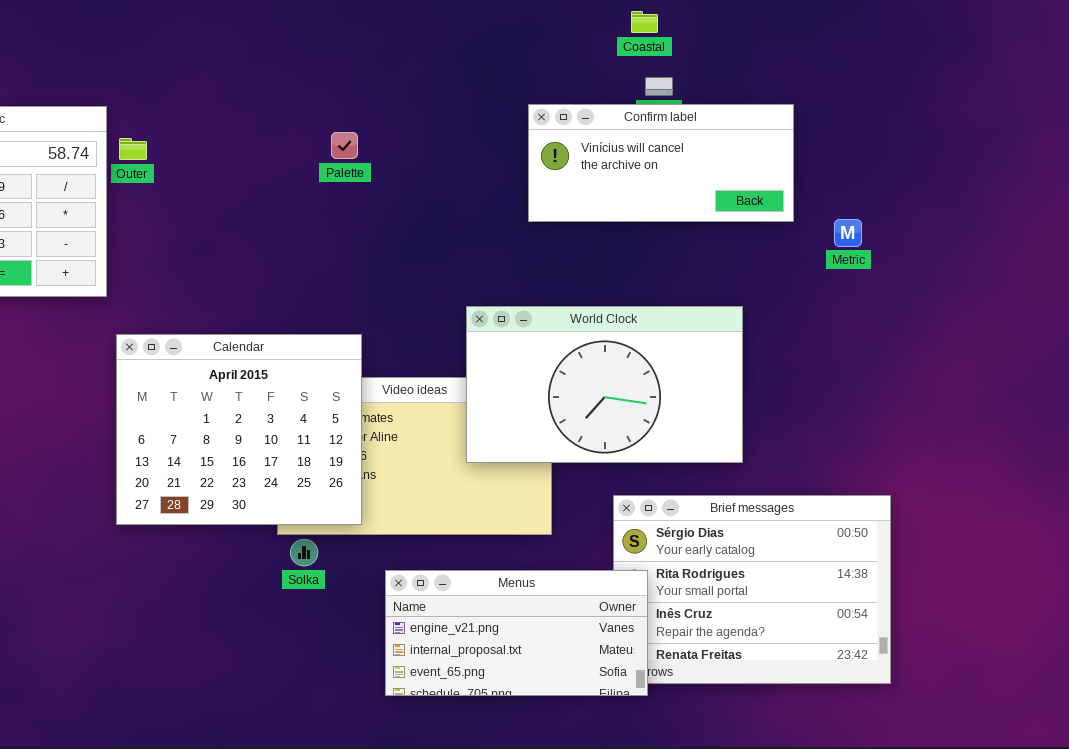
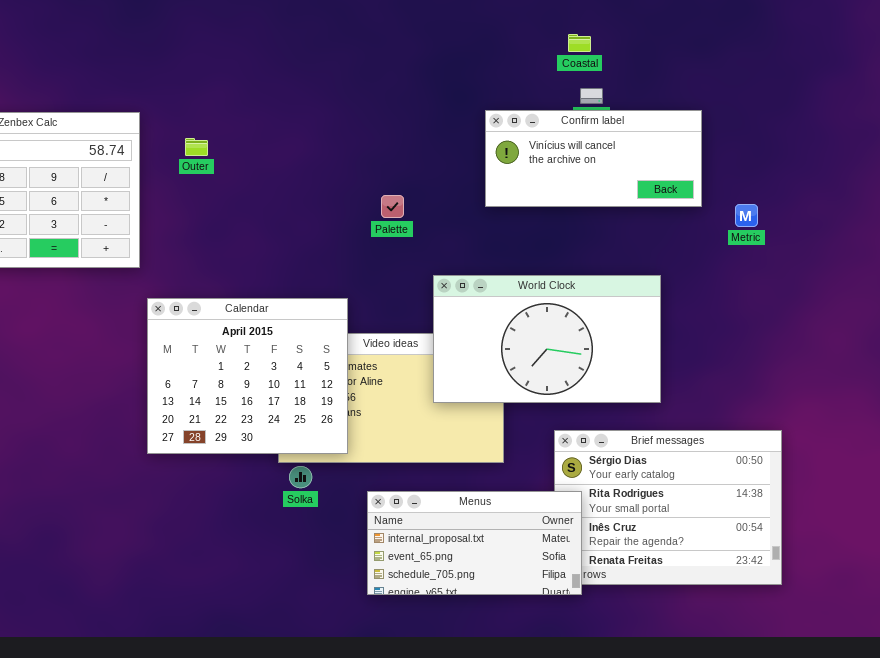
Palette: [331,132,358,159] -> [381,195,404,218], moved
Outer: [119,138,147,160] -> [185,138,208,156], moved
Menus: [385,570,648,696] -> [367,491,582,595], scrolled down 1 row

